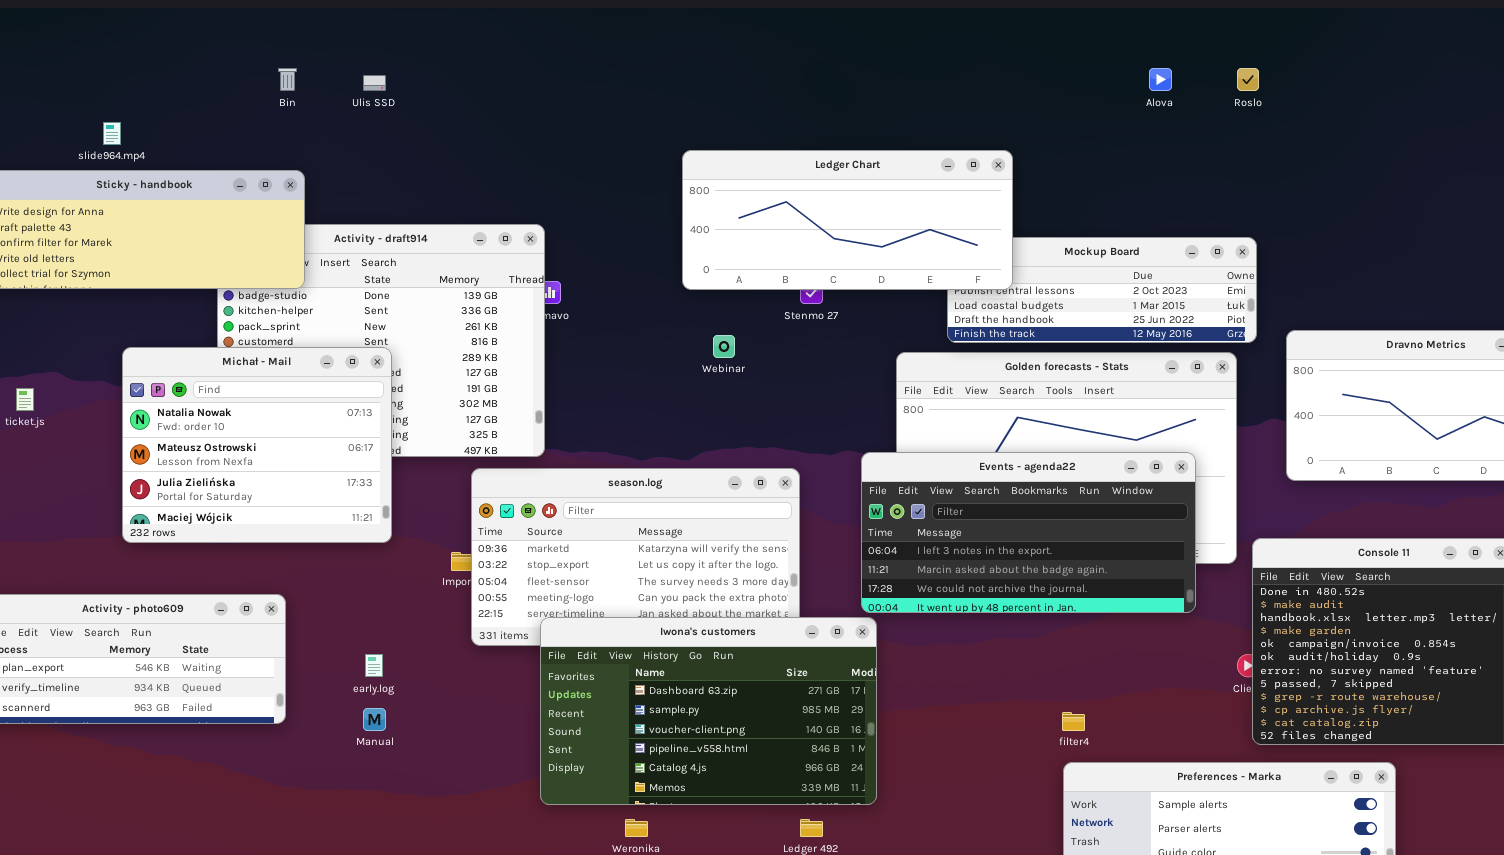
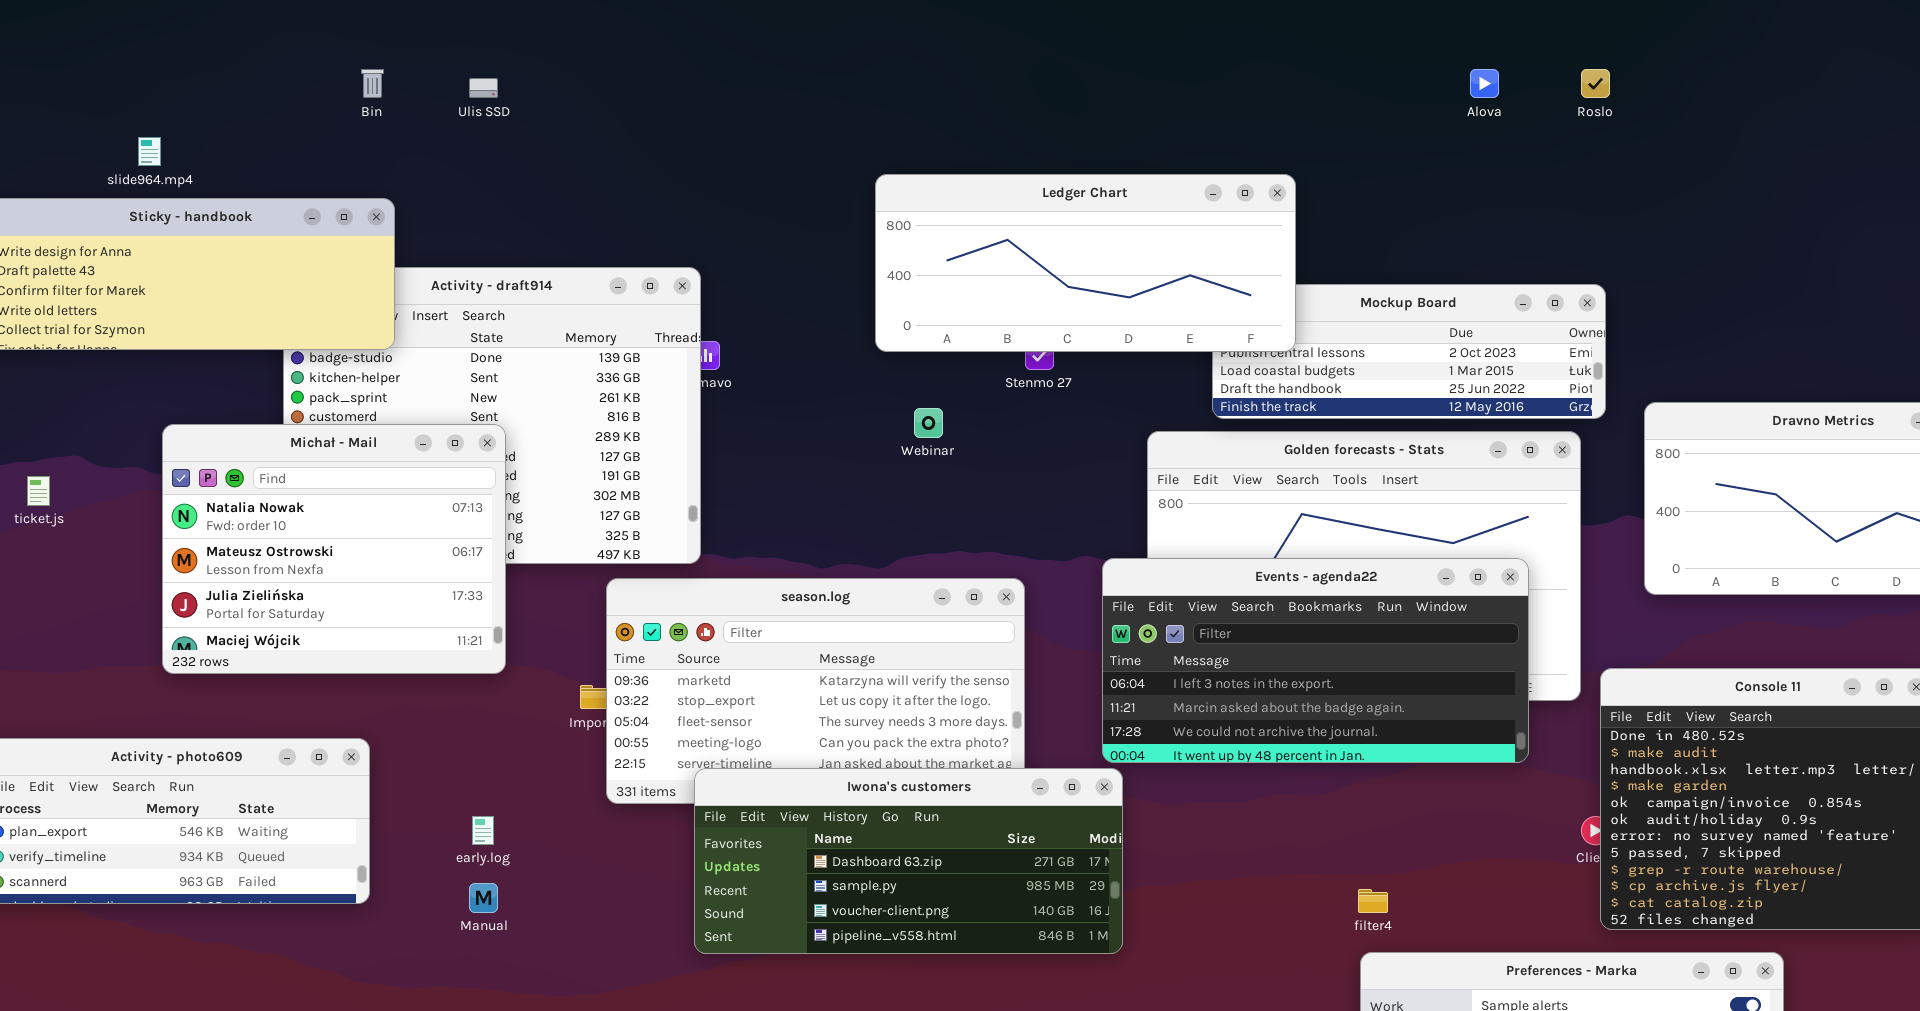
Iwona's customers: [540,617,877,805] -> [694,768,1123,954], resized

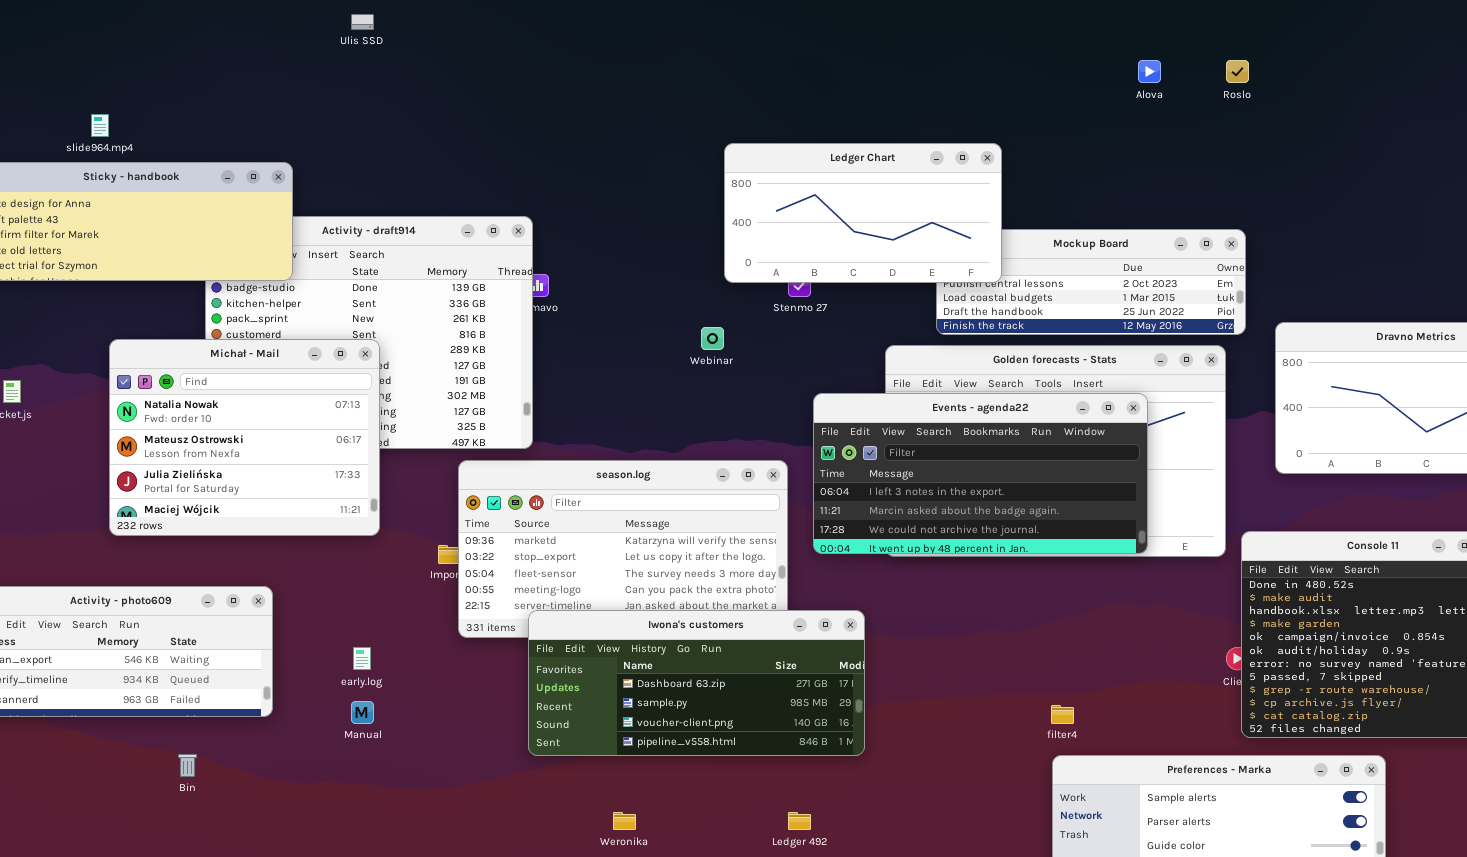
Bin: [361,69,384,98] -> [178,754,197,777], moved
Ulis SSD: [469,78,498,98] -> [351,14,374,30], moved
Ledger Chart: [875,174,1296,352] -> [724,143,1002,283], resized
Events - agenda22: [1102,558,1529,763] -> [813,393,1148,554], moved

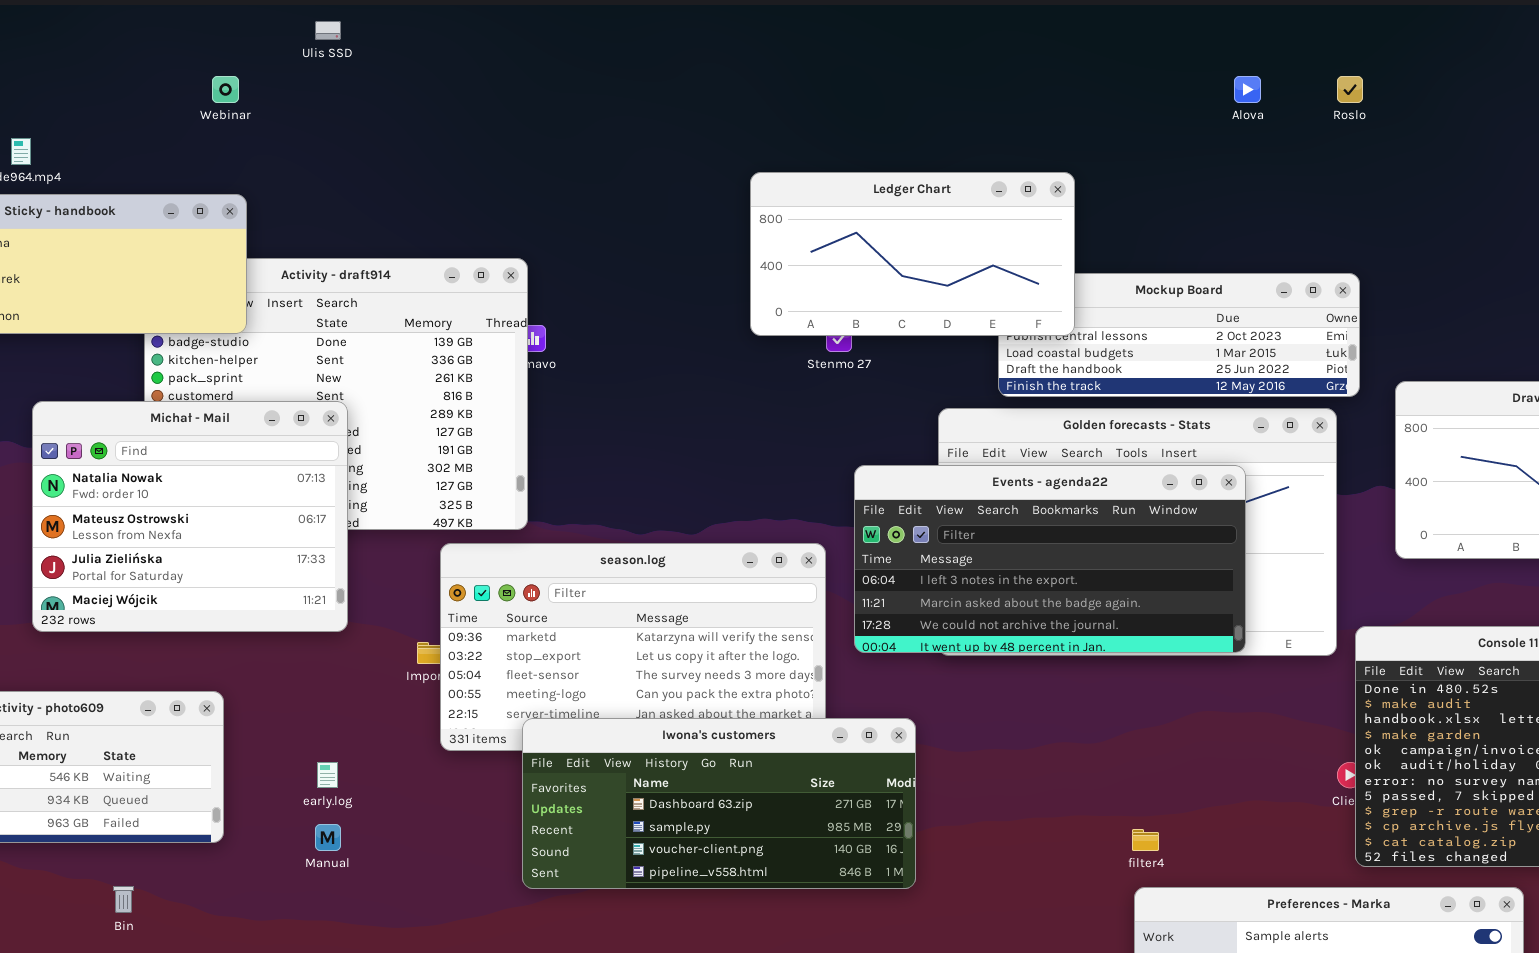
Webinar: [701,327,724,350] -> [212,76,239,103], moved

